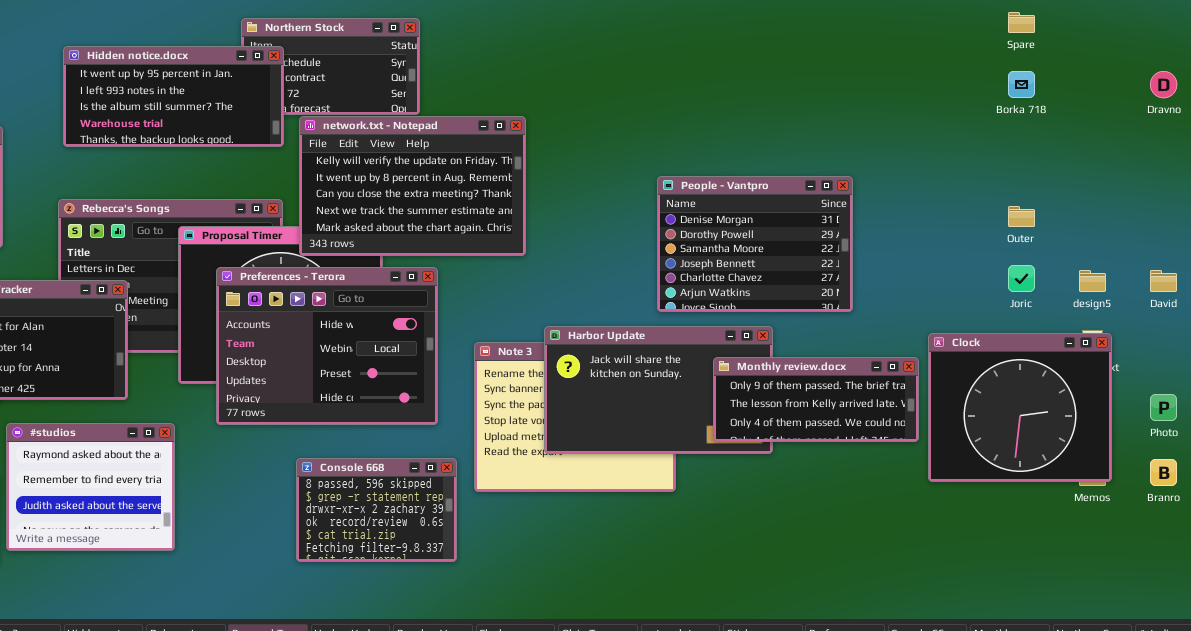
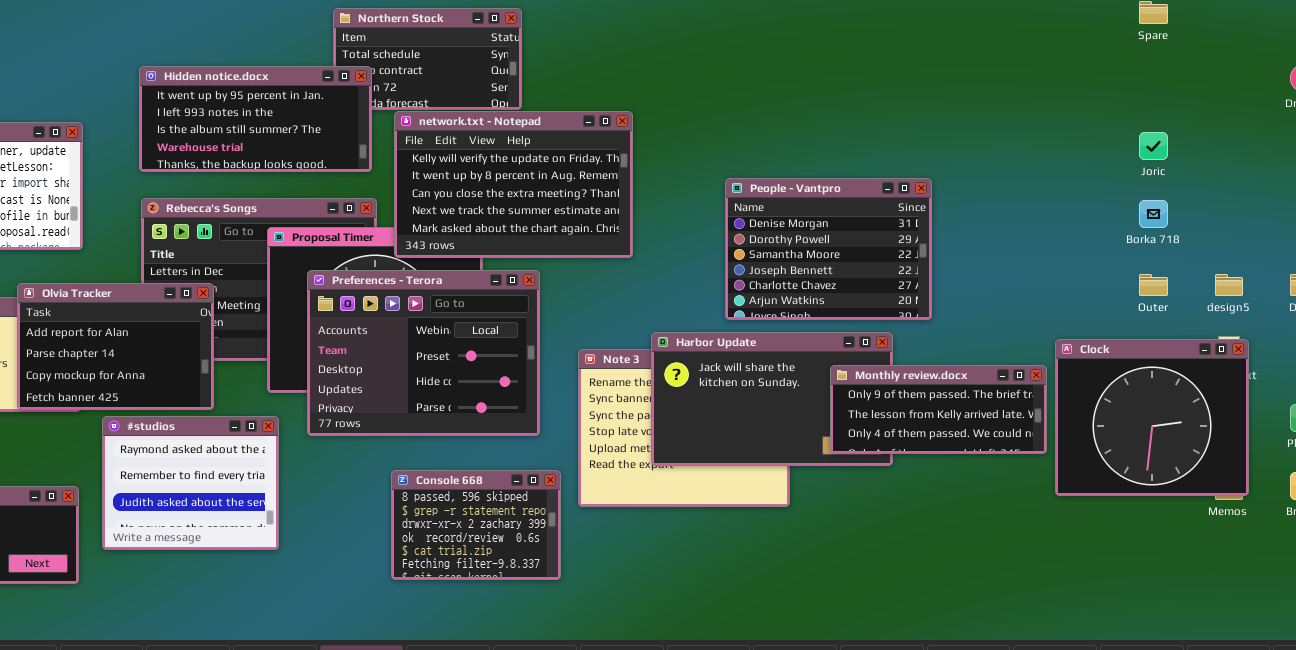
Hidden notice.docx: [63,46,284,147] -> [139,66,372,172], moved
Borka 718: [1008,71,1035,98] -> [1139,200,1168,228], moved
People - Vantpro: [657,176,853,312] -> [725,178,932,320], moved
Outer: [1008,206,1035,227] -> [1139,274,1168,296], moved
Joric: [1008,265,1035,292] -> [1139,132,1168,160], moved
Preferences - Terora: [216,267,438,425] -> [307,270,540,436], scrolled down 1 row
#studios: [6,423,175,551] -> [102,416,279,550], moved

